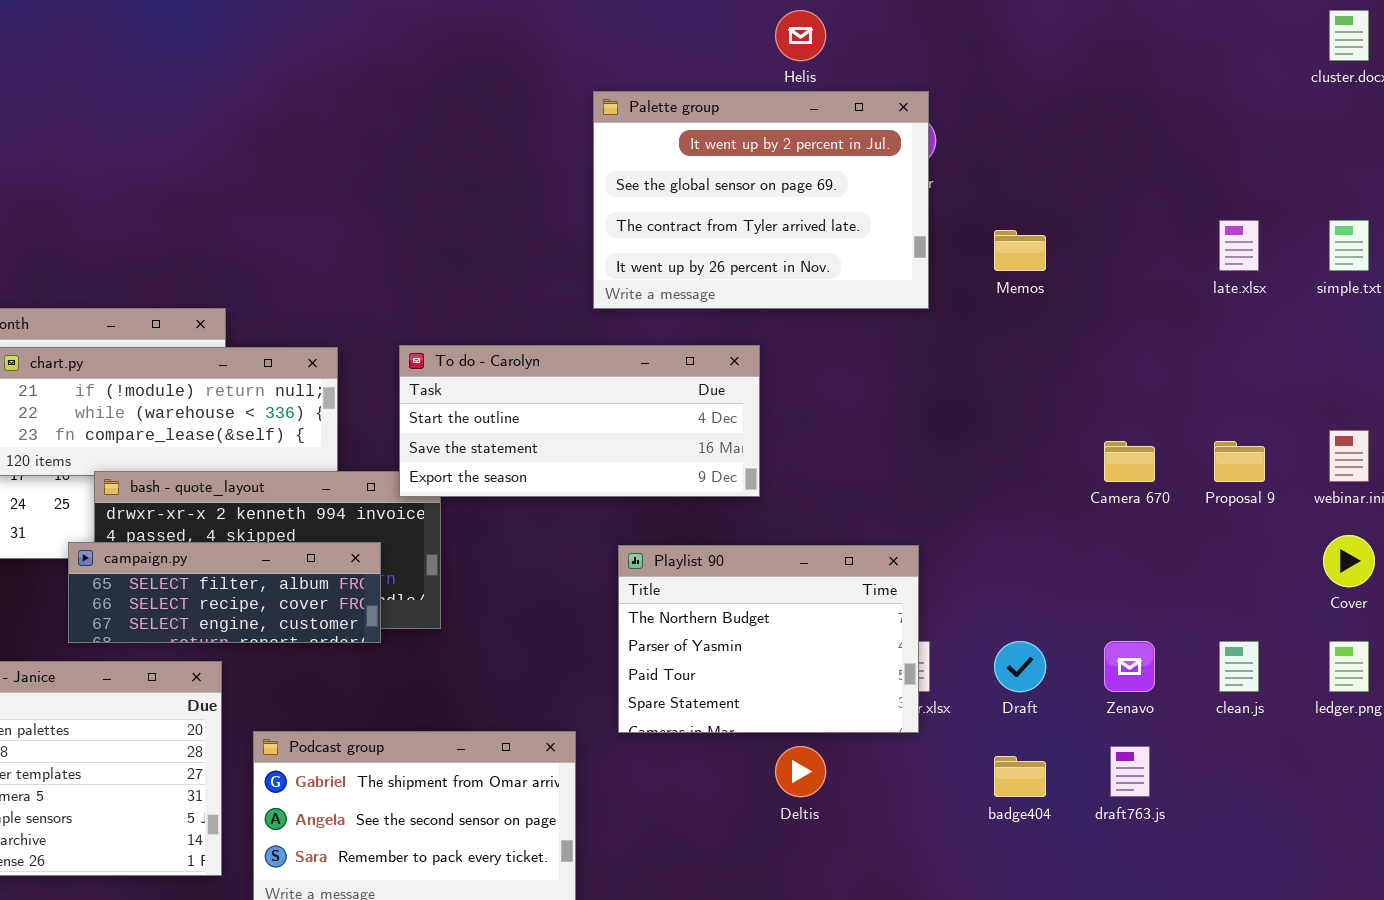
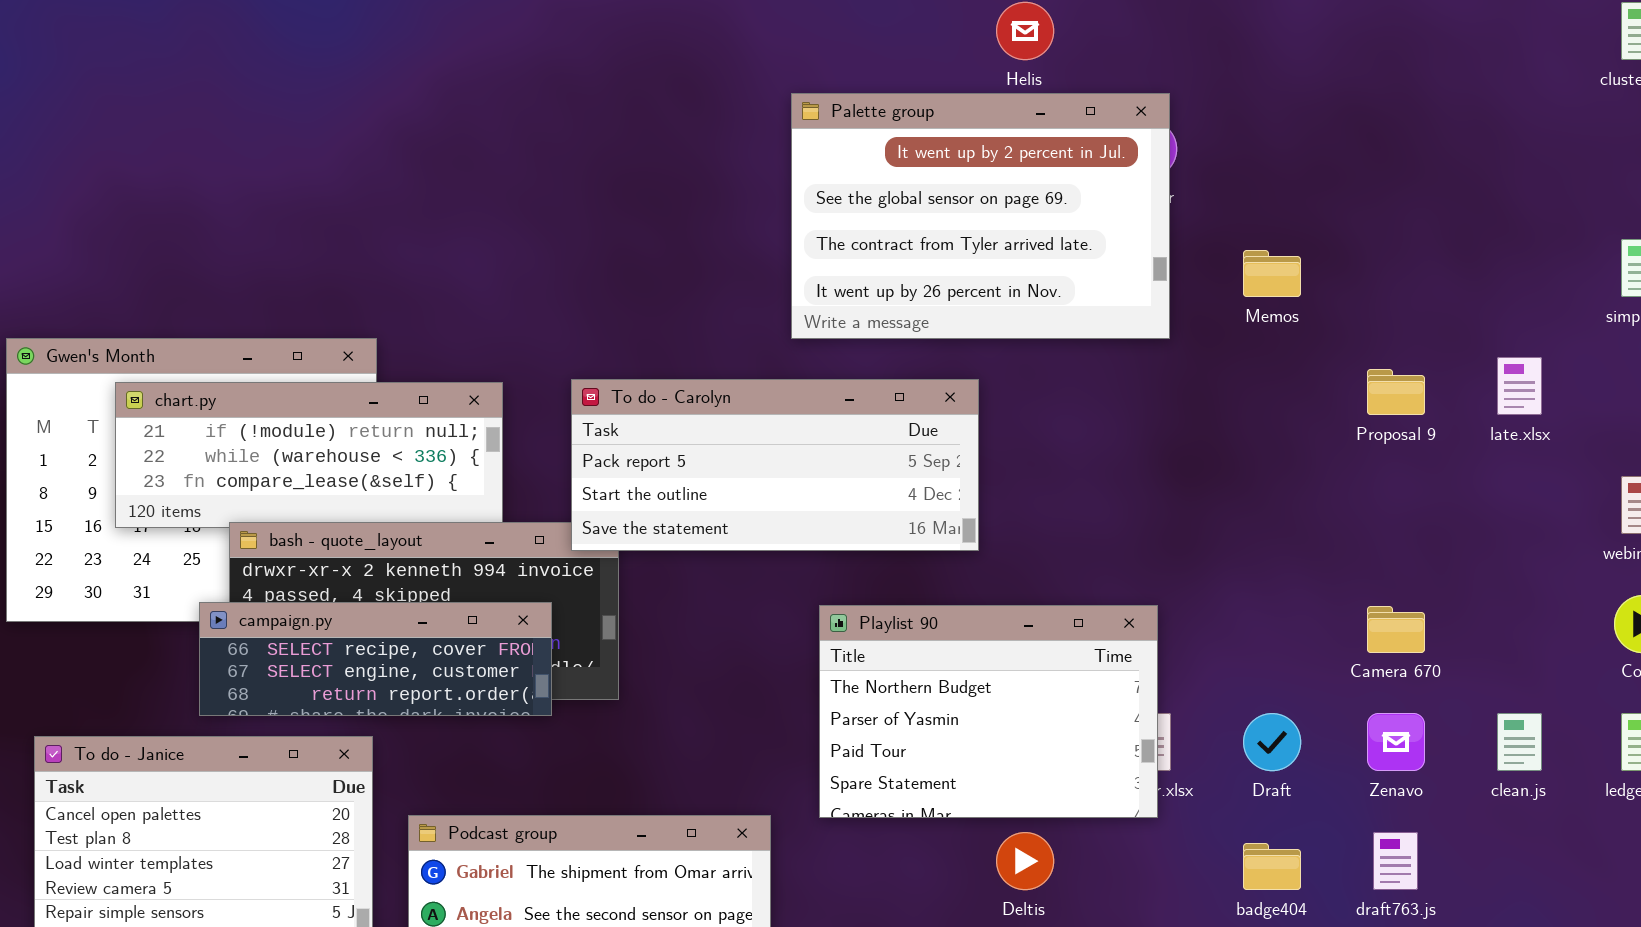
late.xlsx: [1219,220,1259,271] -> [1497,357,1542,415], moved
To do - Carolyn: [399,345,760,497] -> [571,379,979,551], scrolled up 1 row
Camera 670: [1104,441,1155,482] -> [1367,606,1425,653], moved
Proposal 9: [1214,441,1265,482] -> [1367,369,1425,415], moved
campaign.py: [68,542,381,643] -> [199,602,552,716], scrolled down 1 row

